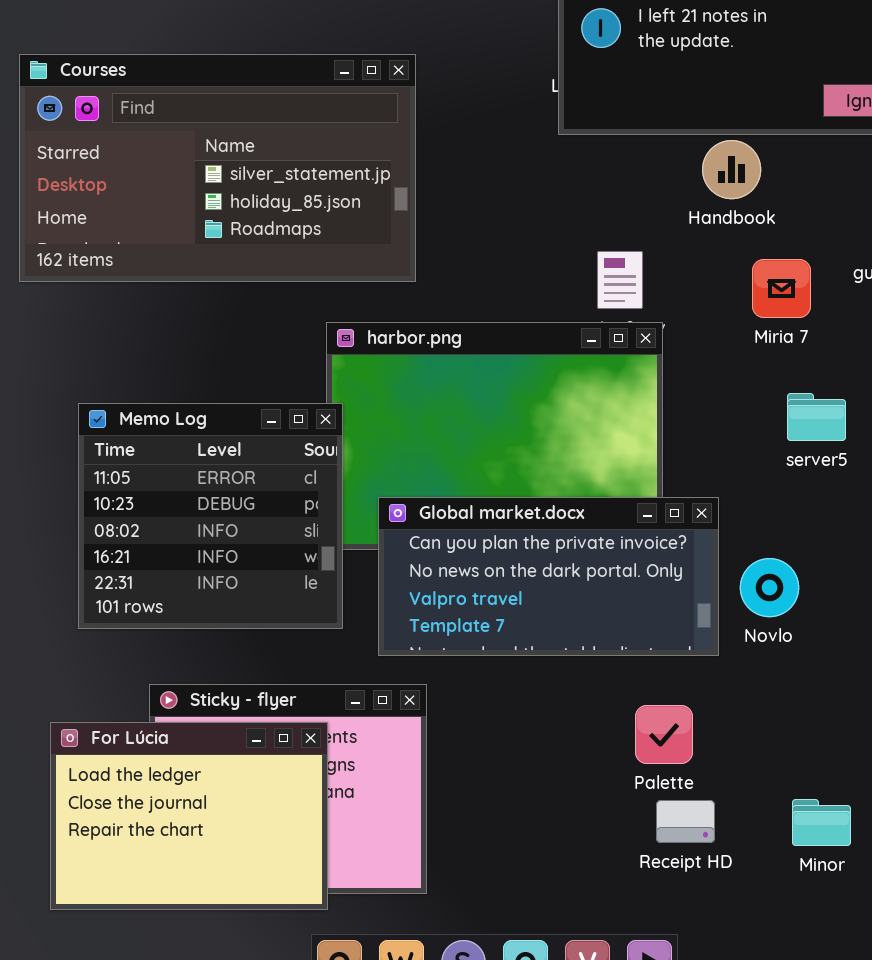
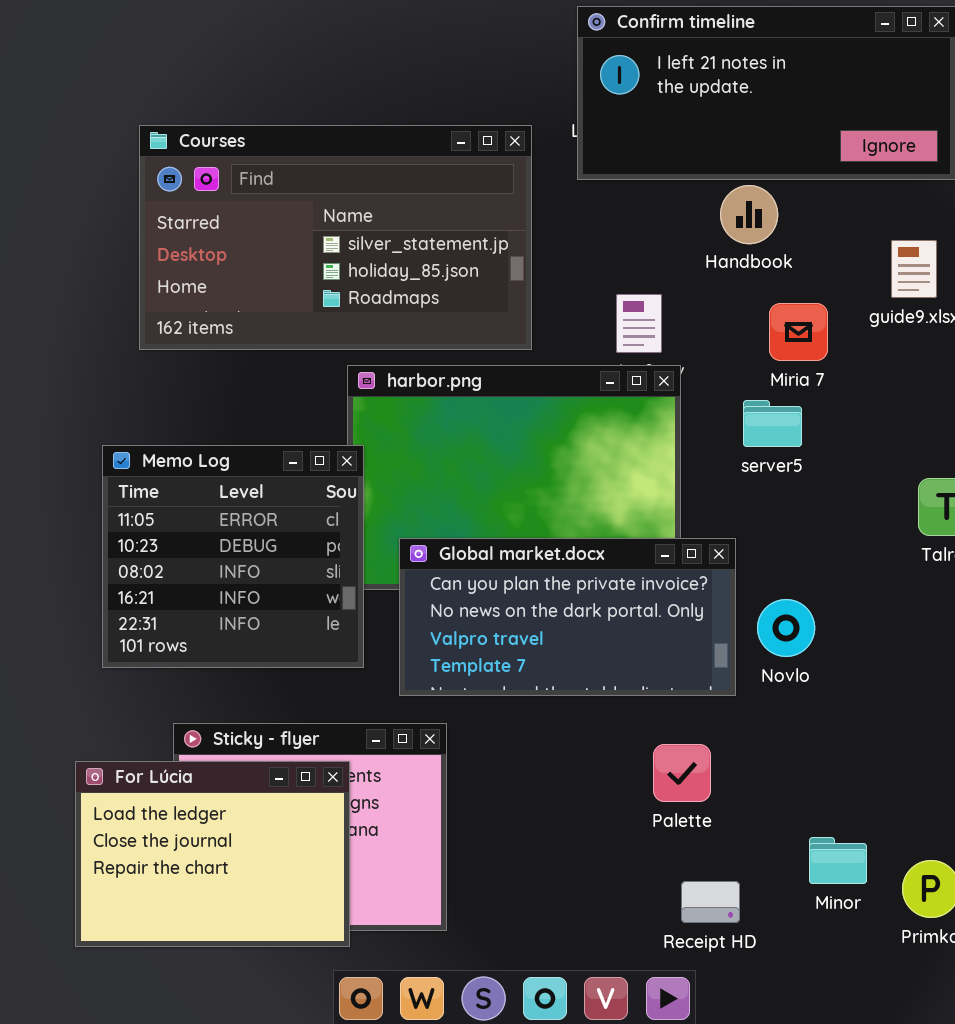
Courses: [19,54,416,282] -> [139,125,532,350], moved
server5: [787,393,846,441] -> [743,400,802,447], moved
Receipt HD: [656,800,715,843] -> [681,881,740,923], moved

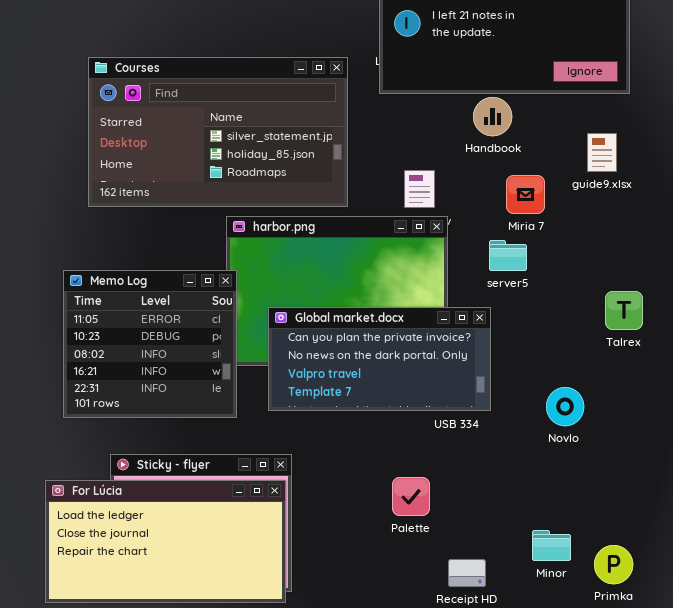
Global market.docx: [399,538,736,696] -> [268,307,491,411], moved
Novlo: [757,599,815,657] -> [546,387,584,426], moved
Palette: [653,744,711,802] -> [392,477,430,516], moved
For Lúcia: [75,761,350,947] -> [45,480,286,603], resized

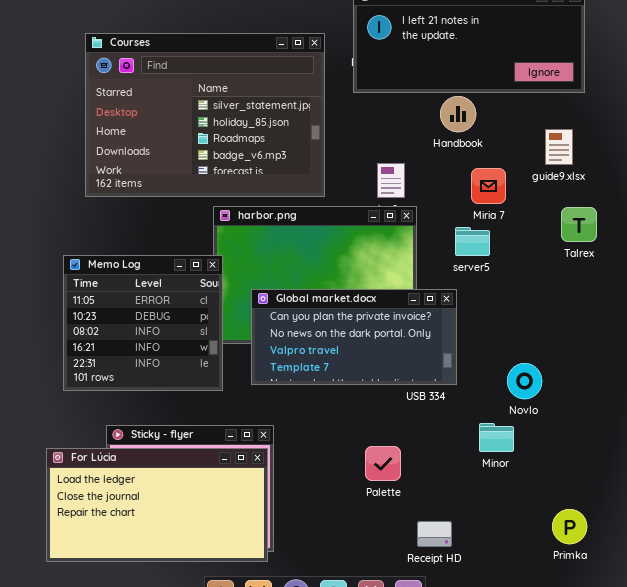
Courses: [88,57,348,207] -> [85,33,325,197], resized
Talrex: [605,291,643,330] -> [561,207,597,242], moved
Minor: [532,530,571,561] -> [479,423,514,452], moved

